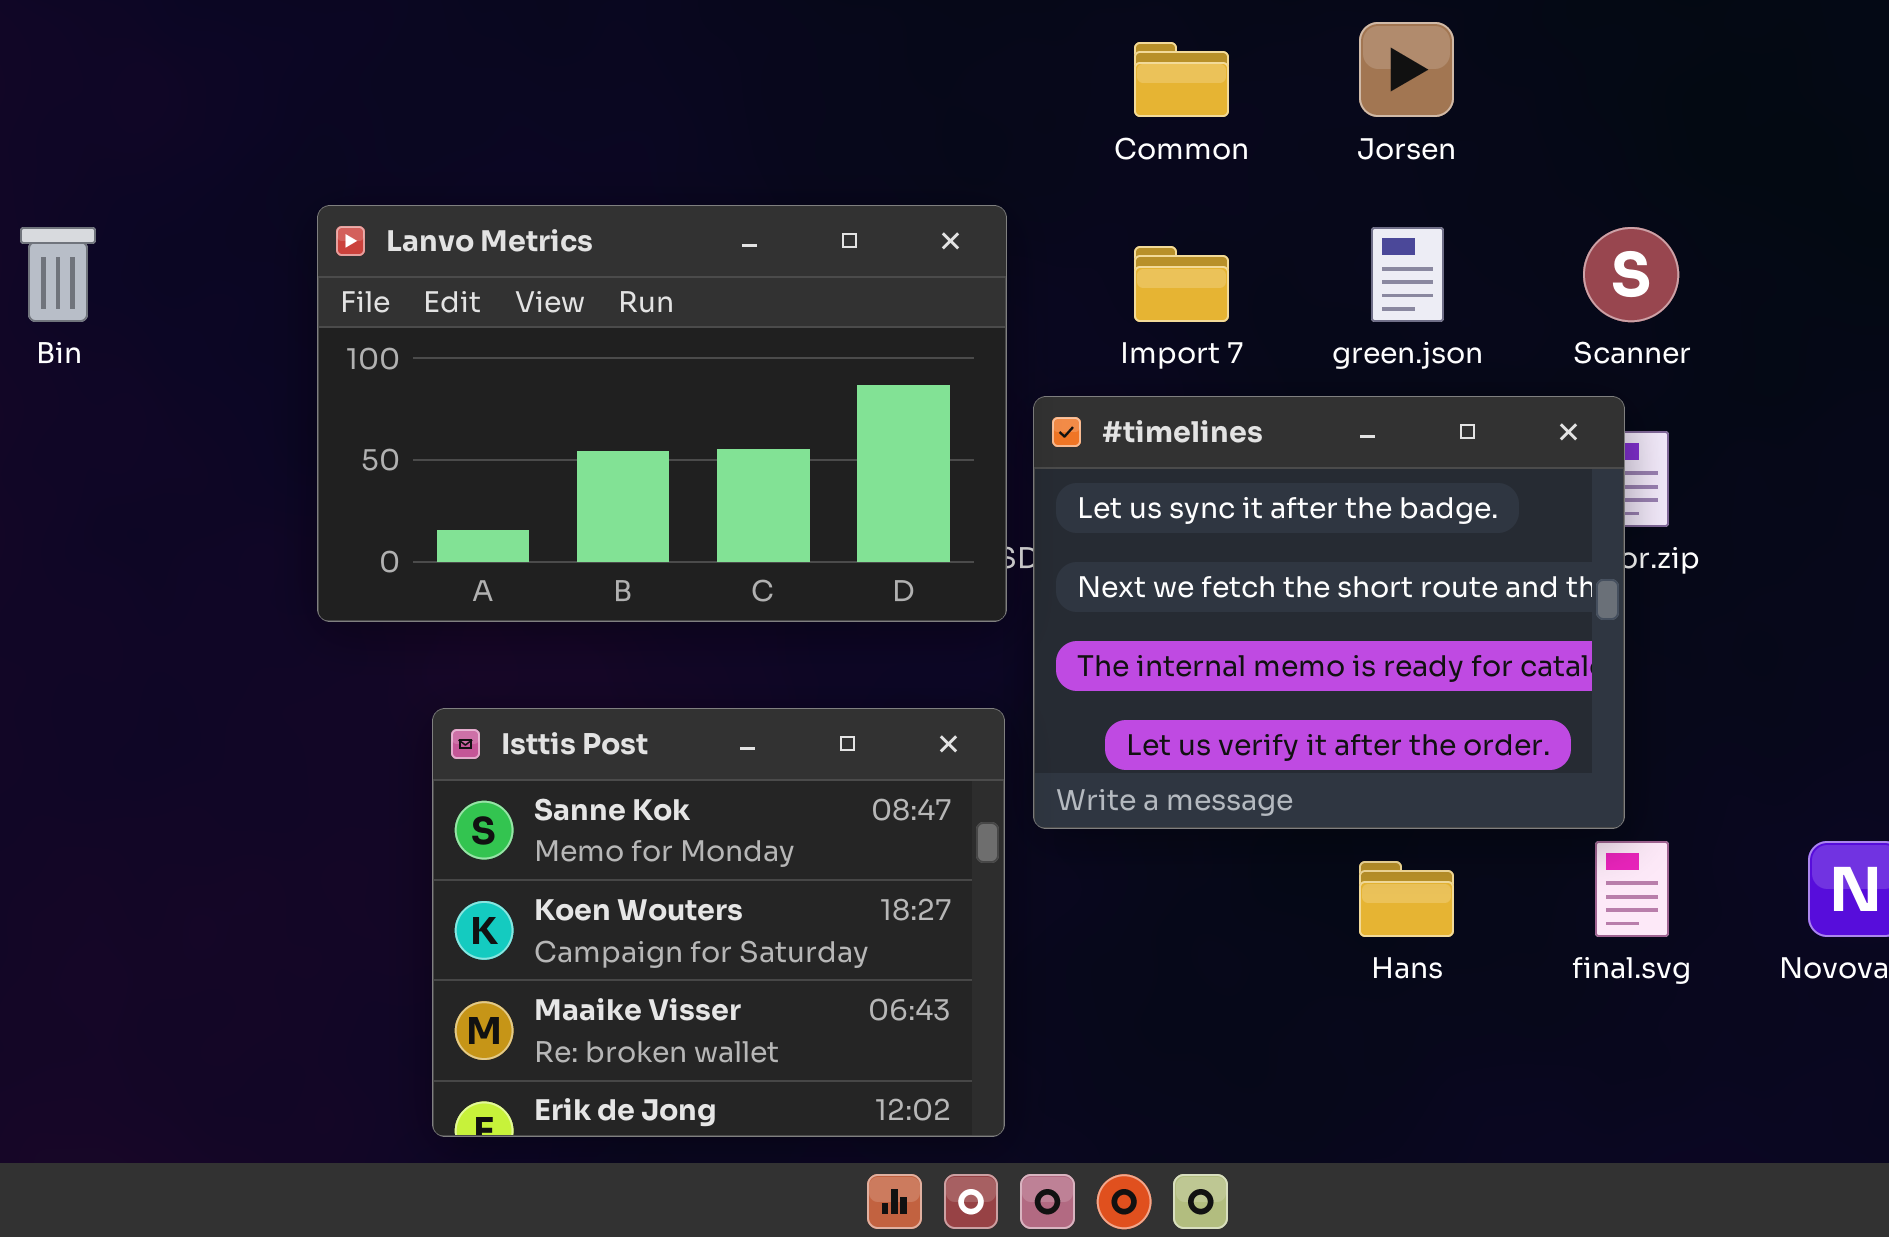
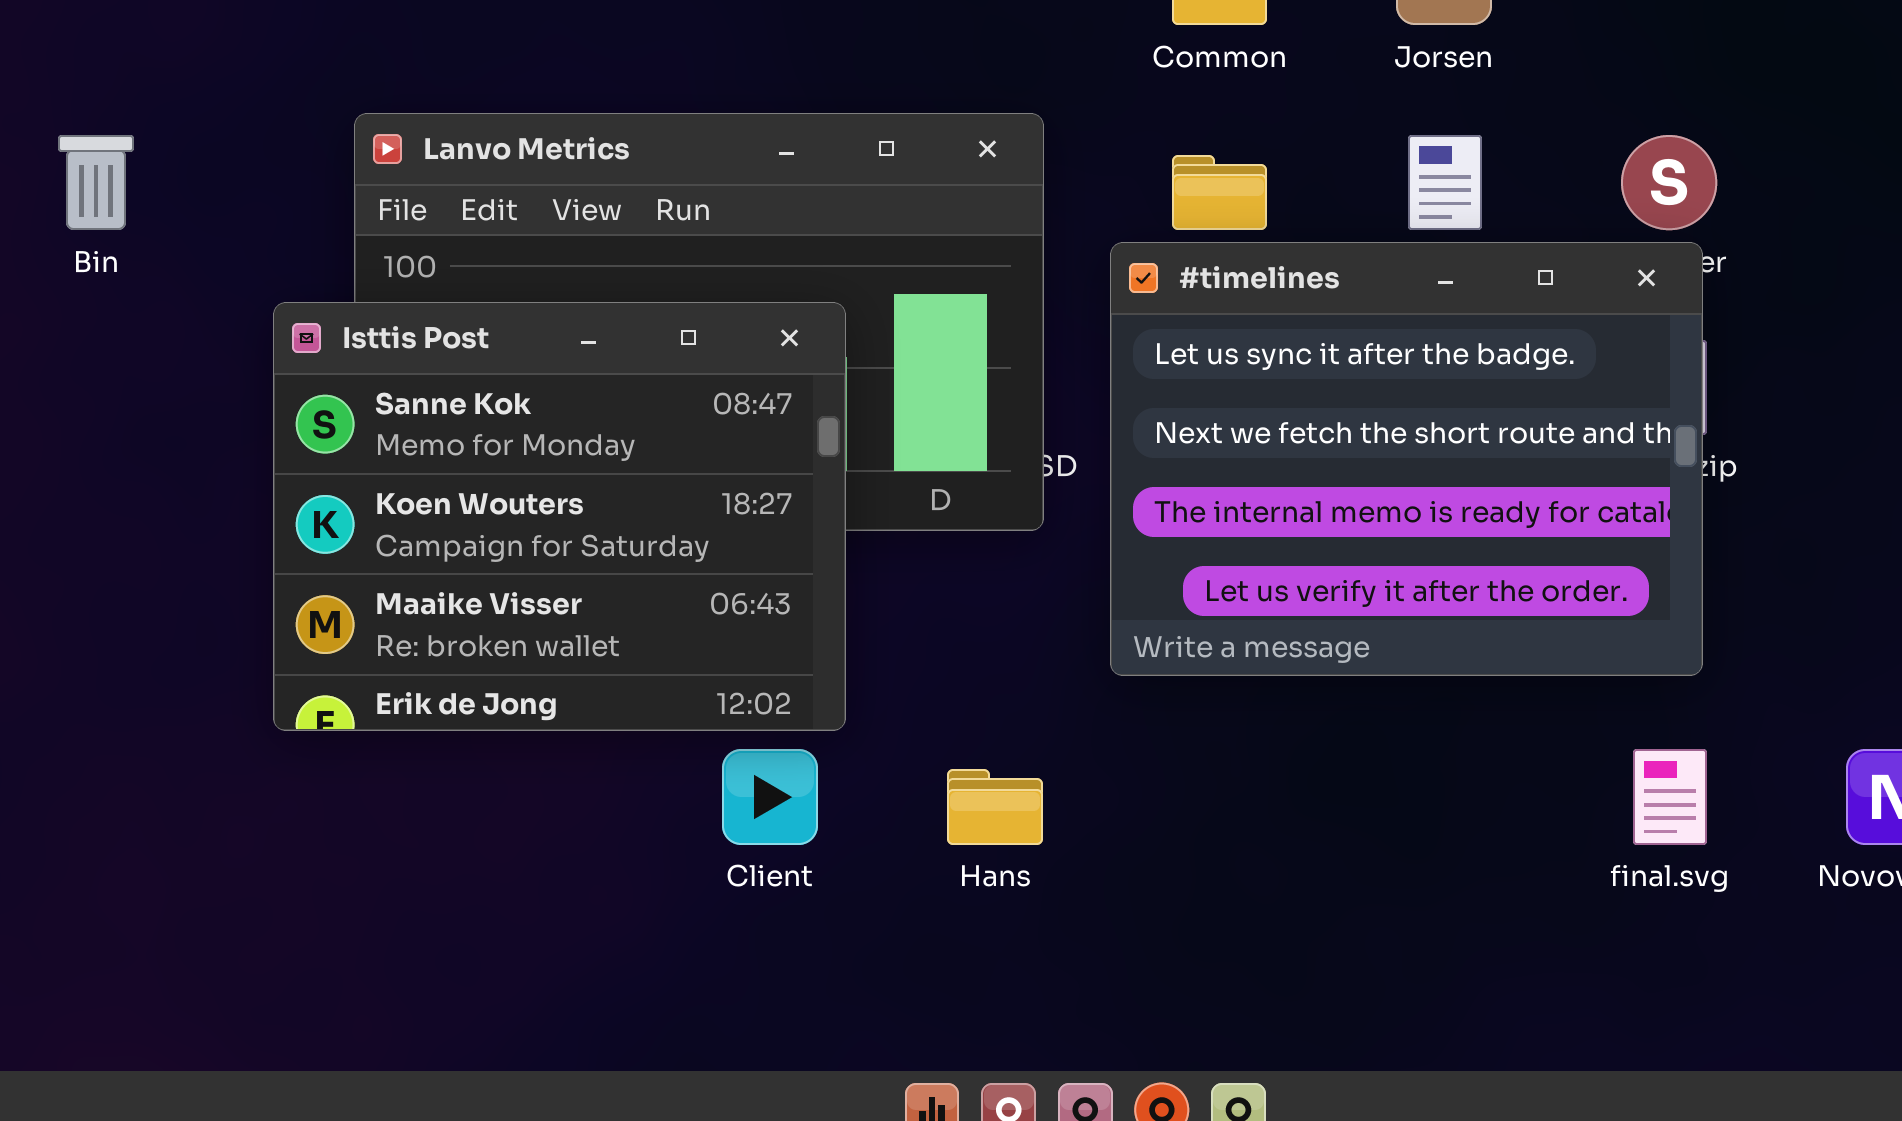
#timelines: [1033,396,1625,829] -> [1110,242,1703,676], moved
Isttis Post: [432,708,1005,1137] -> [273,302,846,731], moved
Hans: [1359,861,1454,937] -> [947,769,1043,845], moved

